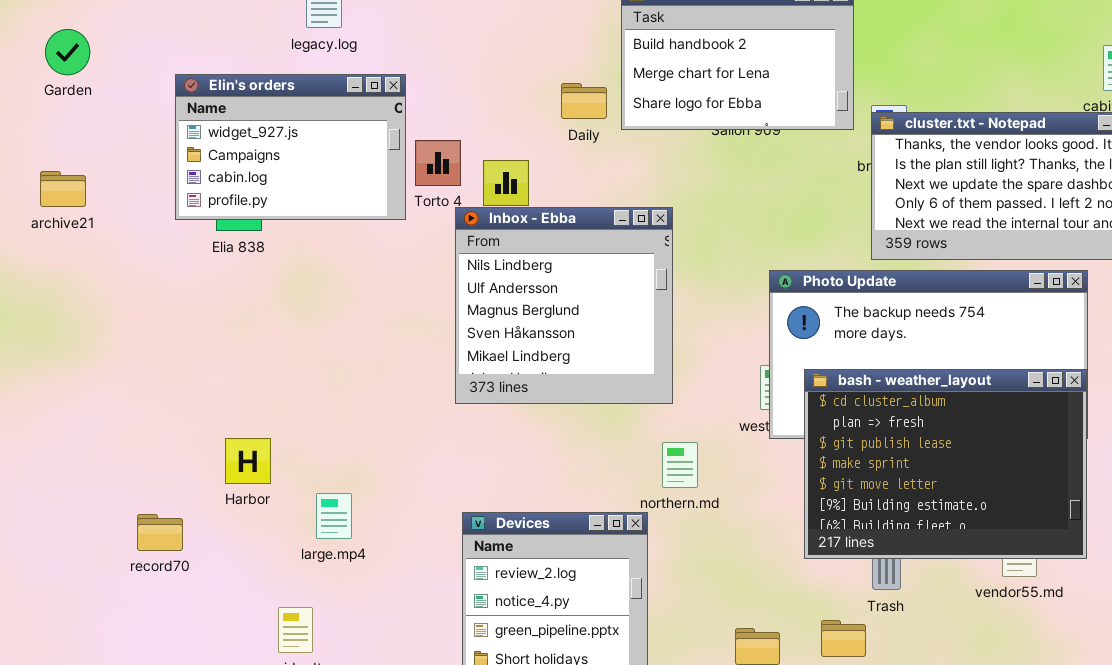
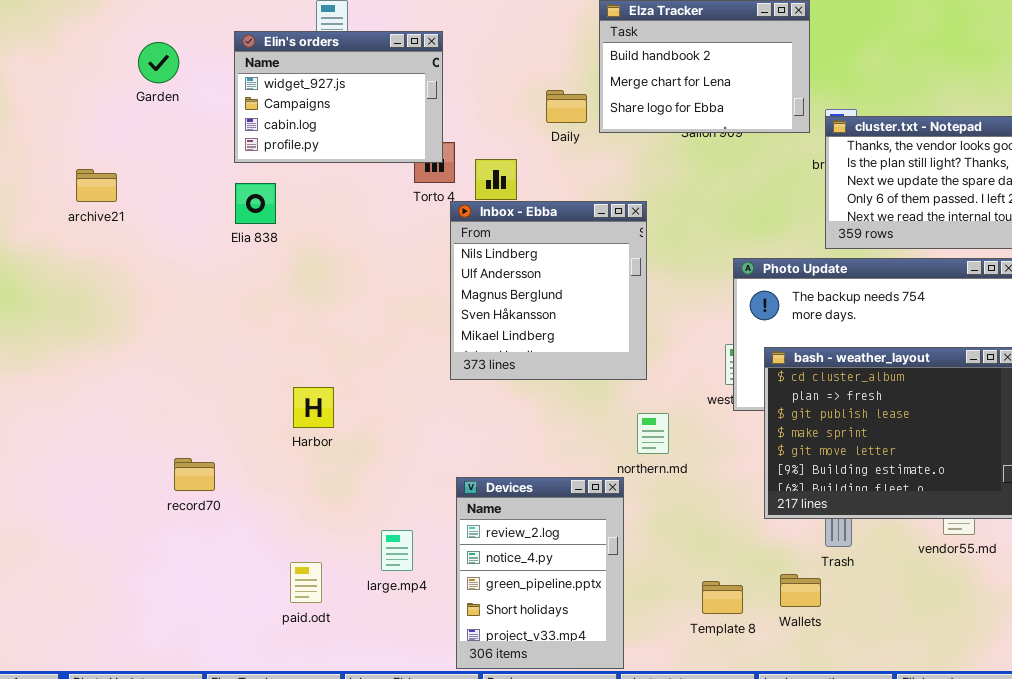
Garden: [45,29,90,75] -> [138,42,179,83], moved
Elin's orders: [175,74,406,220] -> [234,31,443,163], moved
Harbor: [225,438,271,484] -> [293,387,334,428], moved
large.mp4: [316,493,352,539] -> [381,530,413,571], moved
record70: [137,514,183,551] -> [174,458,215,491], moved

